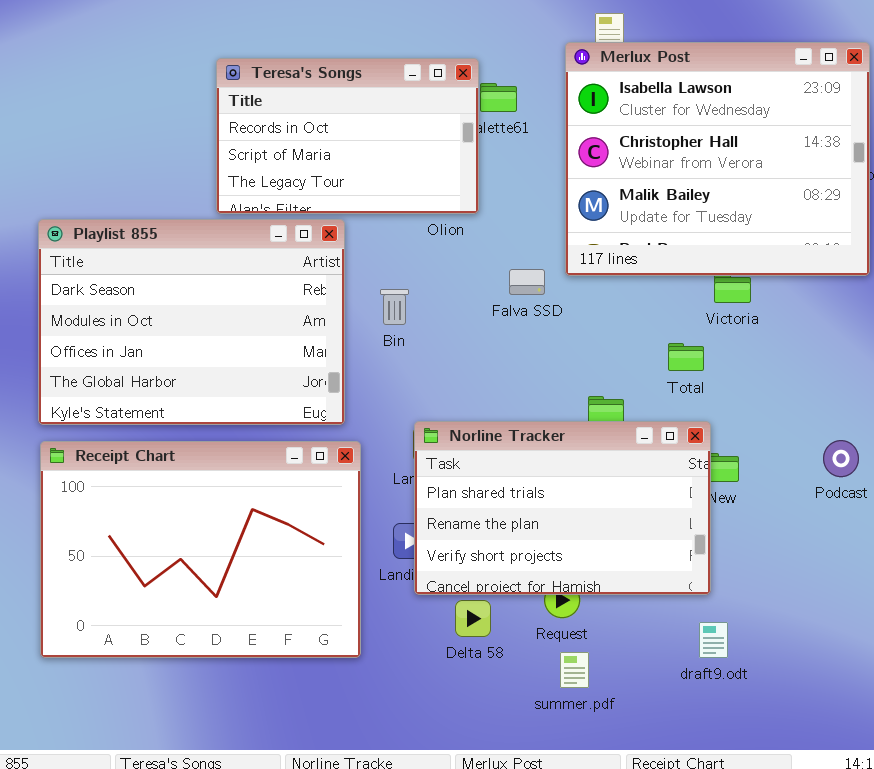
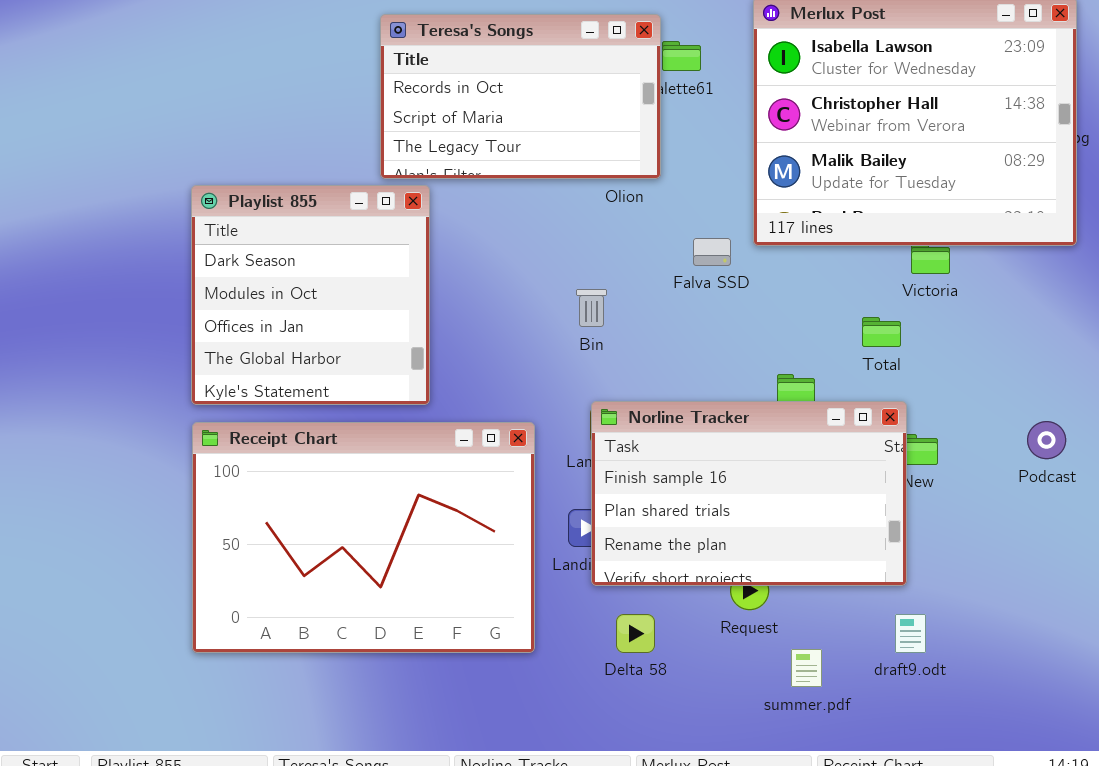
Playlist 855: [38,219,345,425] -> [191,185,430,405], resized
Bin: [380,289,409,325] -> [576,289,607,327], moved
Norline Tracker: [414,421,711,595] -> [591,401,907,586], scrolled up 1 row
Delta 58: [455,600,491,637] -> [616,614,655,653], moved
summer.pdf: [560,652,589,688] -> [791,649,822,687], moved

